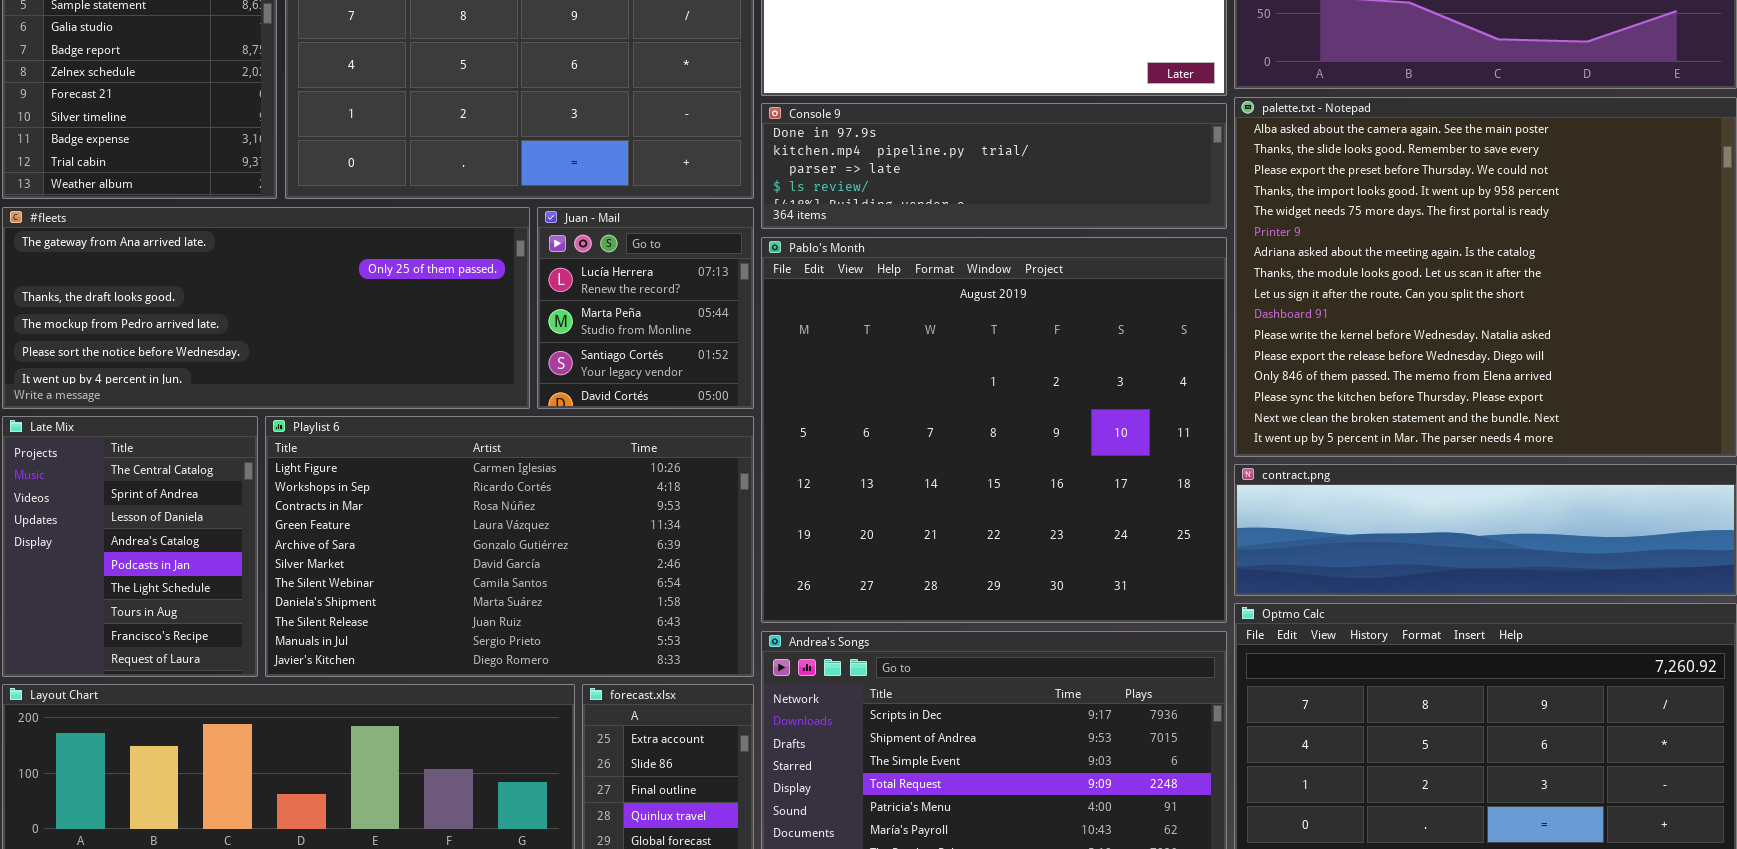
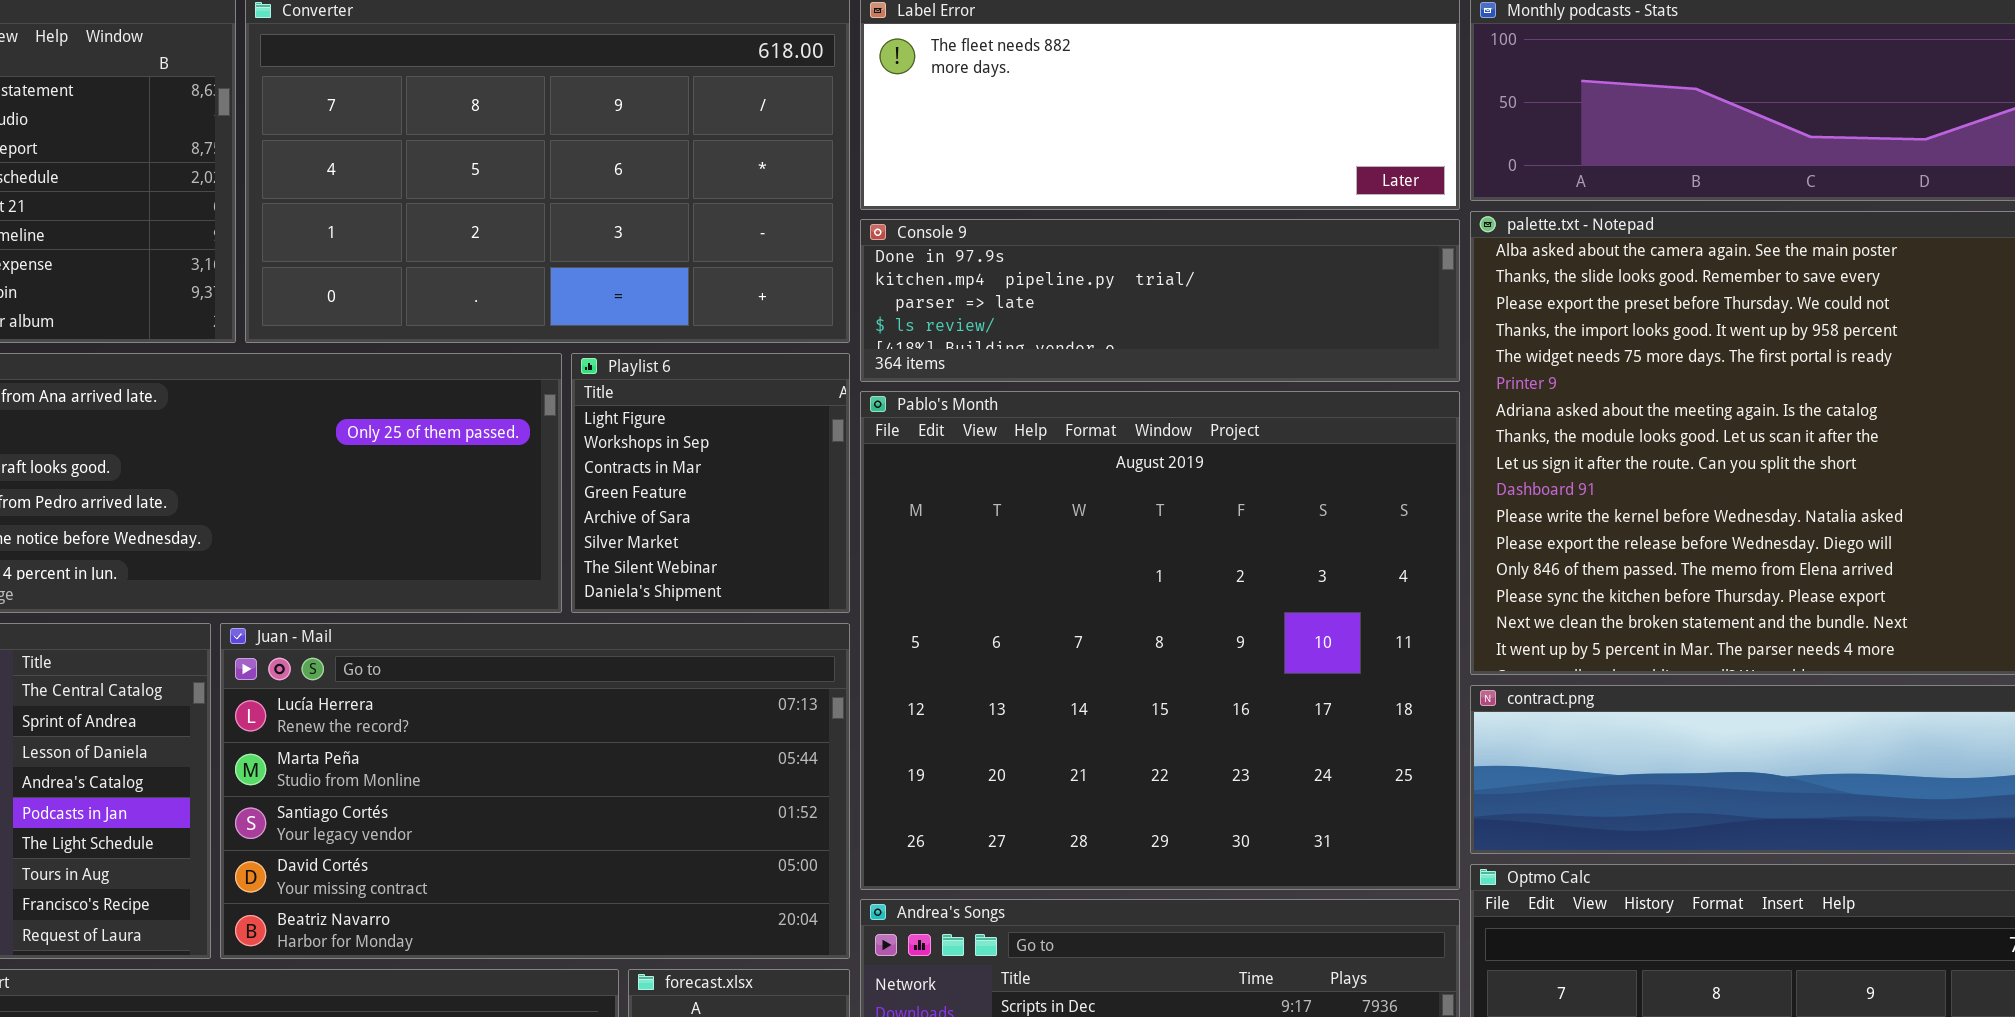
Juan - Mail: [537,207,754,409] -> [220,623,850,959], moved, resized
Playlist 6: [265,416,754,677] -> [571,353,850,613], moved, resized

